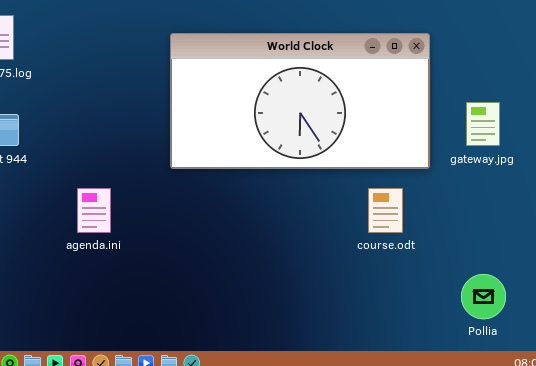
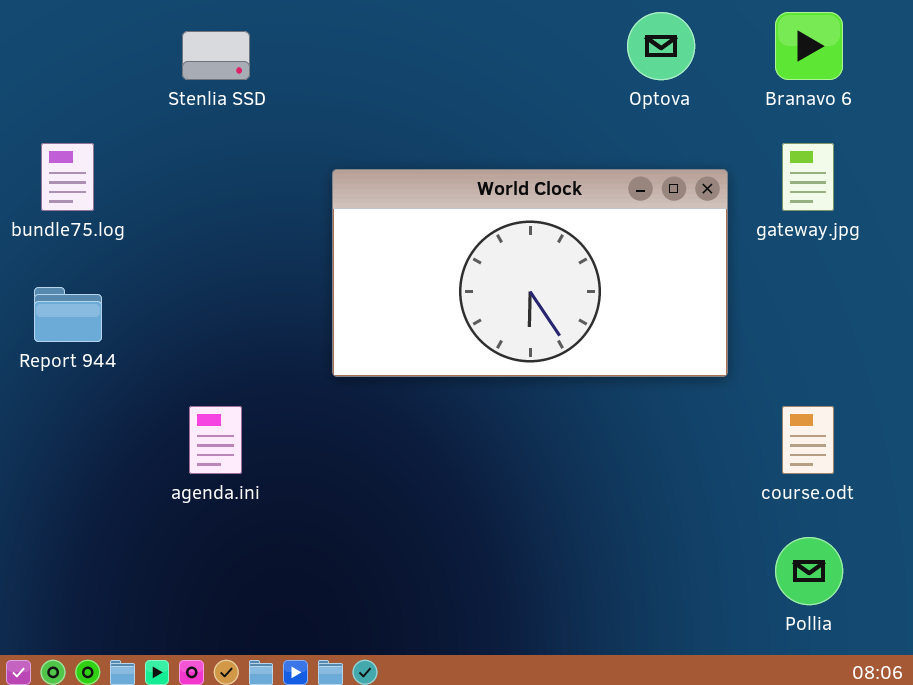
gateway.jpg: [466,102,500,146] -> [782,143,834,211], moved
course.odt: [368,188,403,233] -> [782,406,834,474], moved

